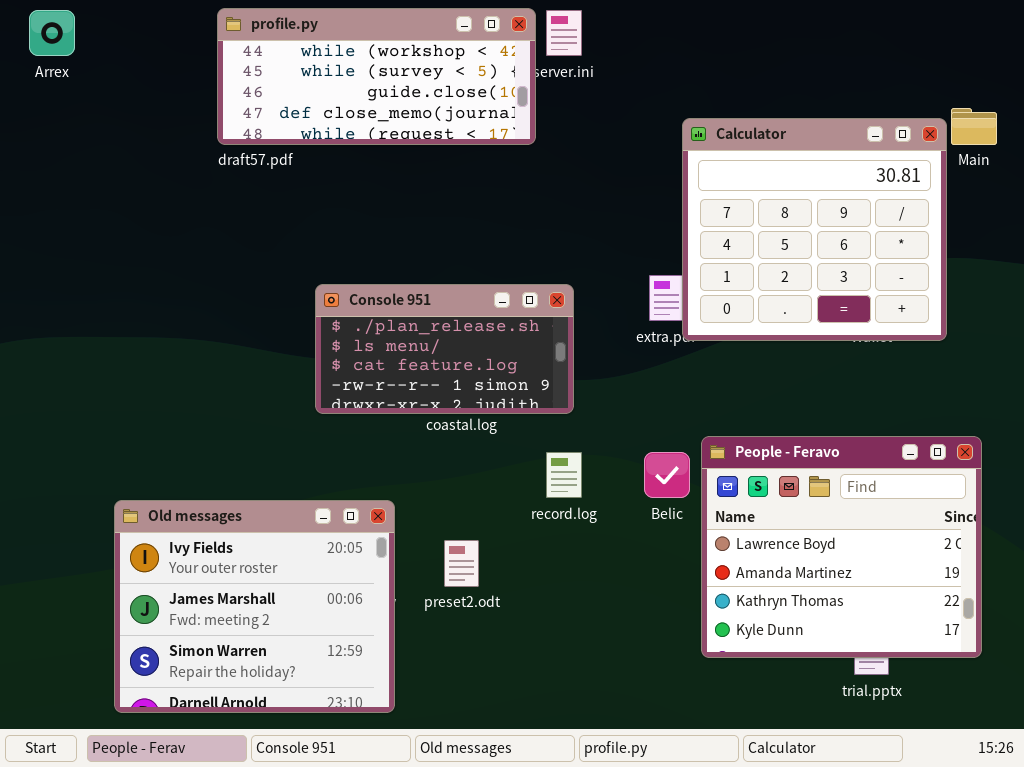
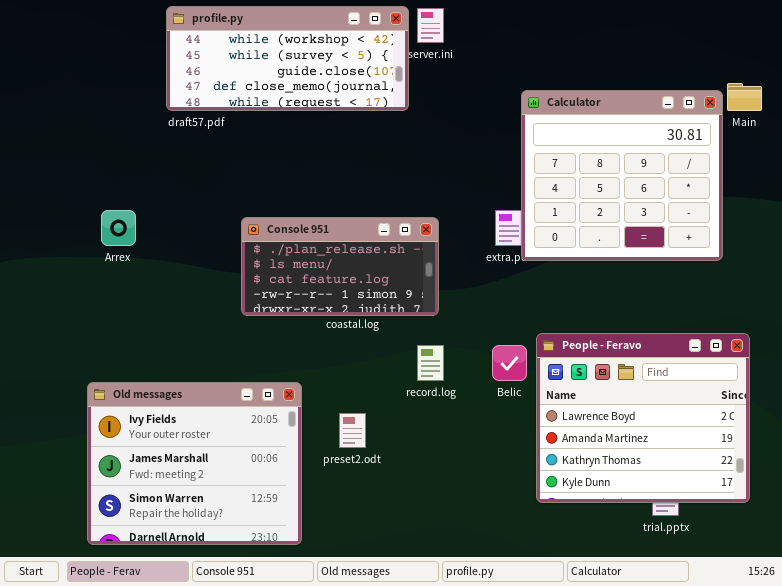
Arrex: [29,10,75,56] -> [101,210,136,246], moved

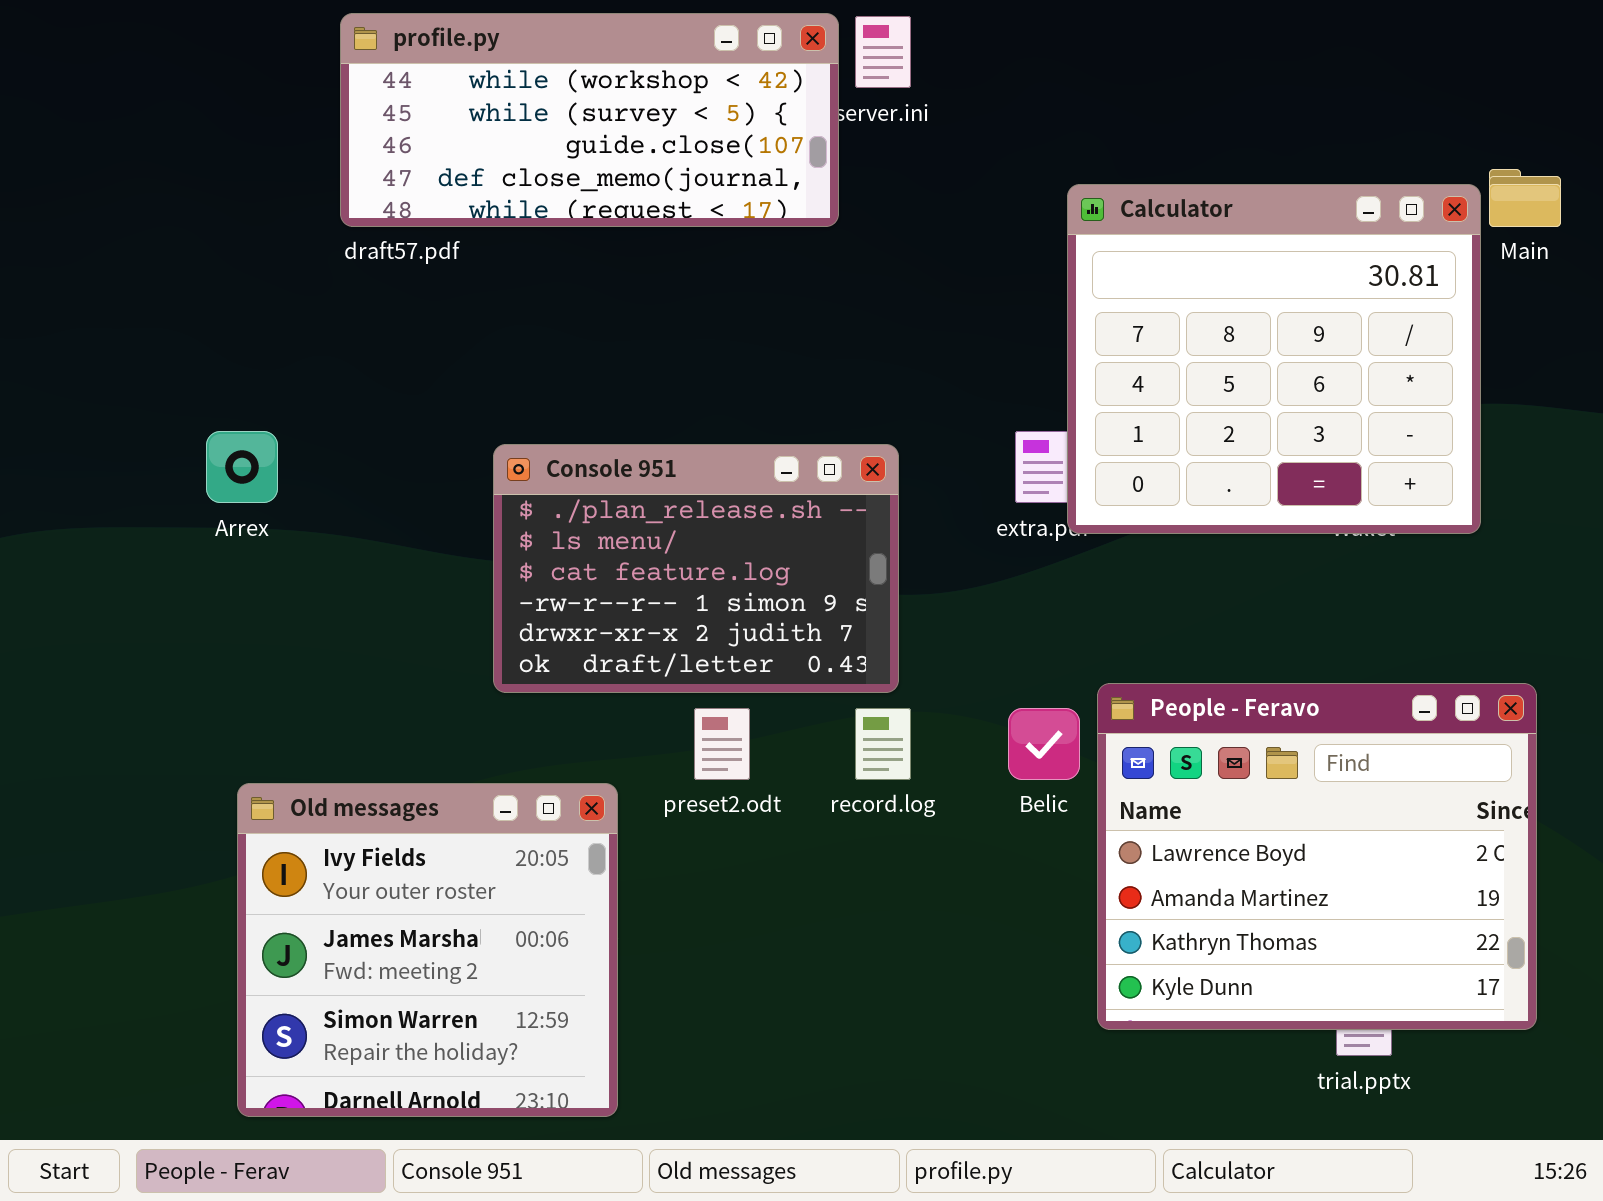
Console 951: [241,217,439,316] -> [493,444,899,693], resized
Old messages: [87,382,302,545] -> [237,783,618,1117], resized
preset2.odt: [339,413,366,448] -> [694,708,750,780], moved

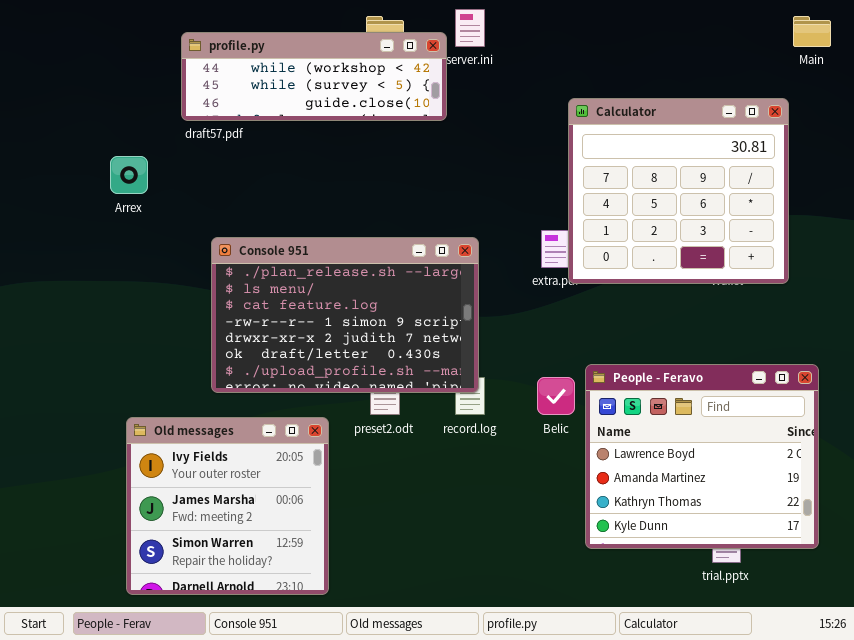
profile.py: [340,13,839,227] -> [181,32,447,121], resized
Main: [1489,169,1561,227] -> [793,16,831,47], moved
Arrex: [206,431,278,503] -> [110,156,148,194], moved
Console 951: [493,444,899,693] -> [211,237,479,393], resized

